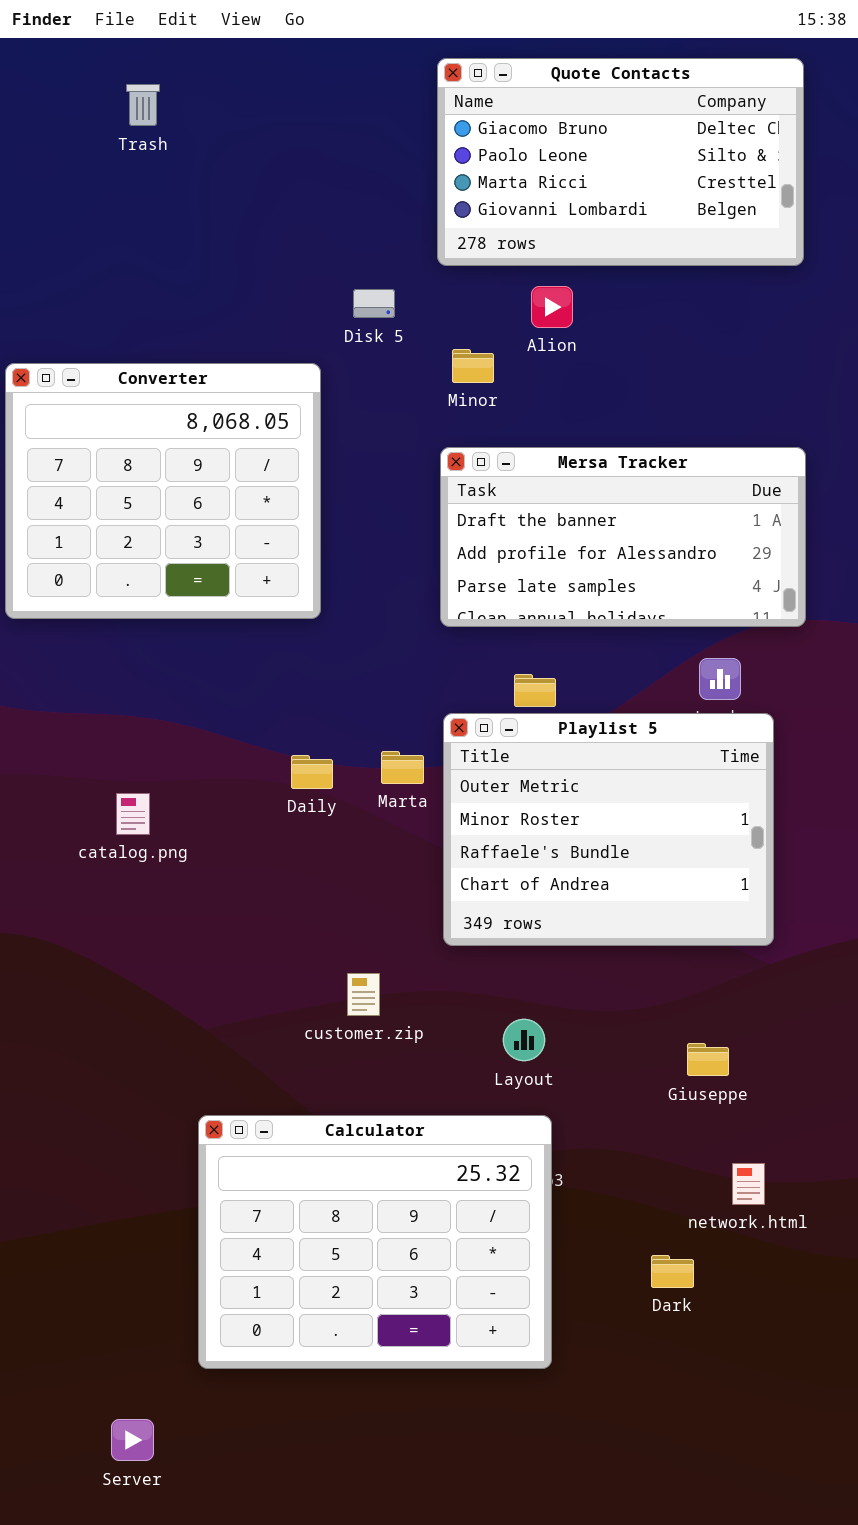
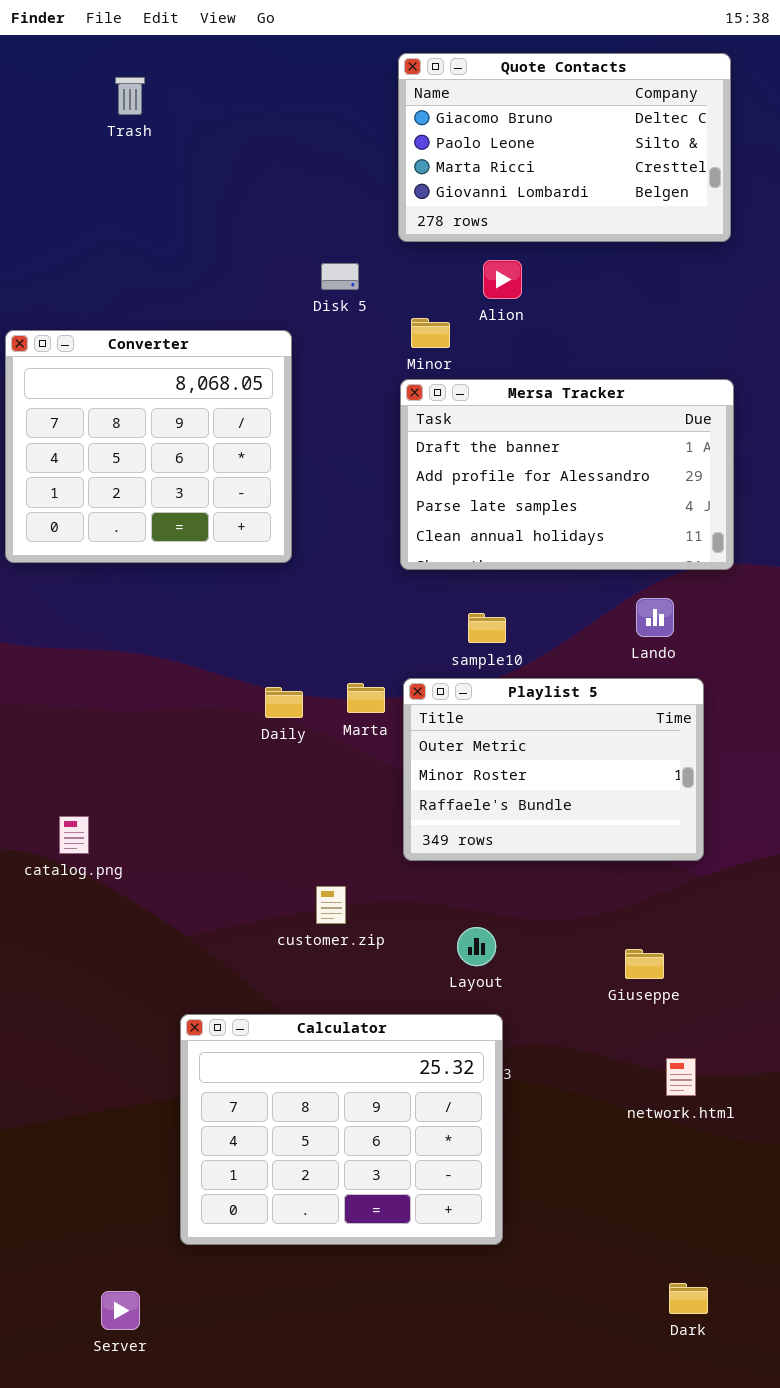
Mersa Tracker: [440,447,806,627] -> [400,379,734,570], resized
Playlist 5: [443,713,774,946] -> [403,678,704,861], resized
catalog.png: [116,793,150,835] -> [59,816,89,854], moved
Dark: [651,1255,694,1288] -> [669,1283,708,1314], moved

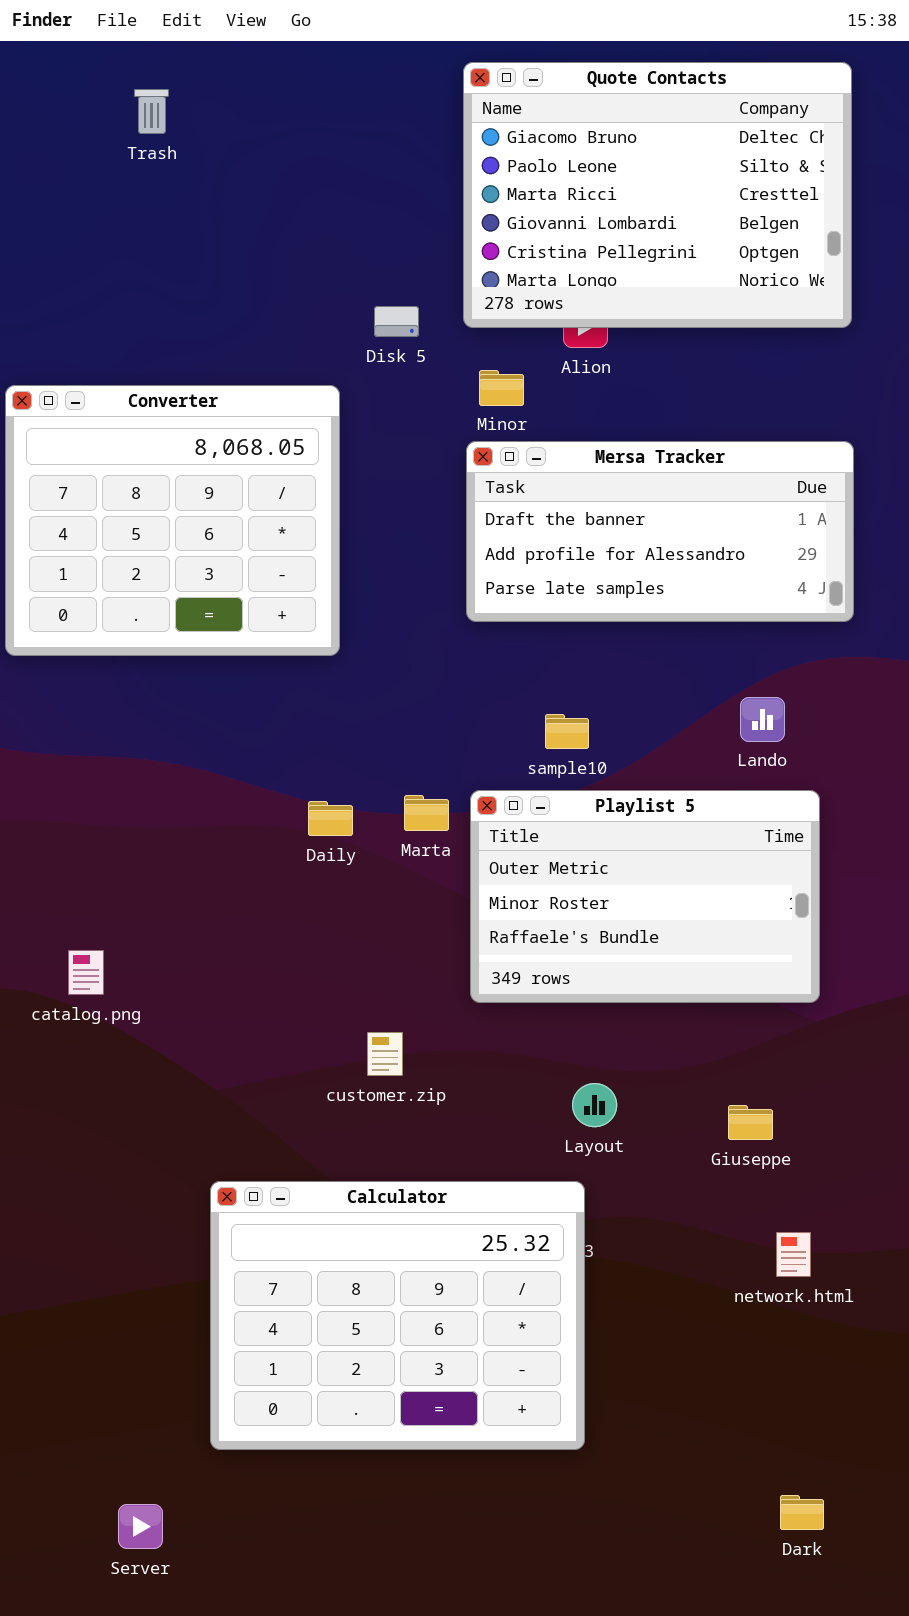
Quote Contacts: [398,53,731,242] -> [463,62,852,328], resized
Mersa Tracker: [400,379,734,570] -> [466,441,854,622], resized
Layout: [457,927,496,966] -> [572,1083,617,1127], moved

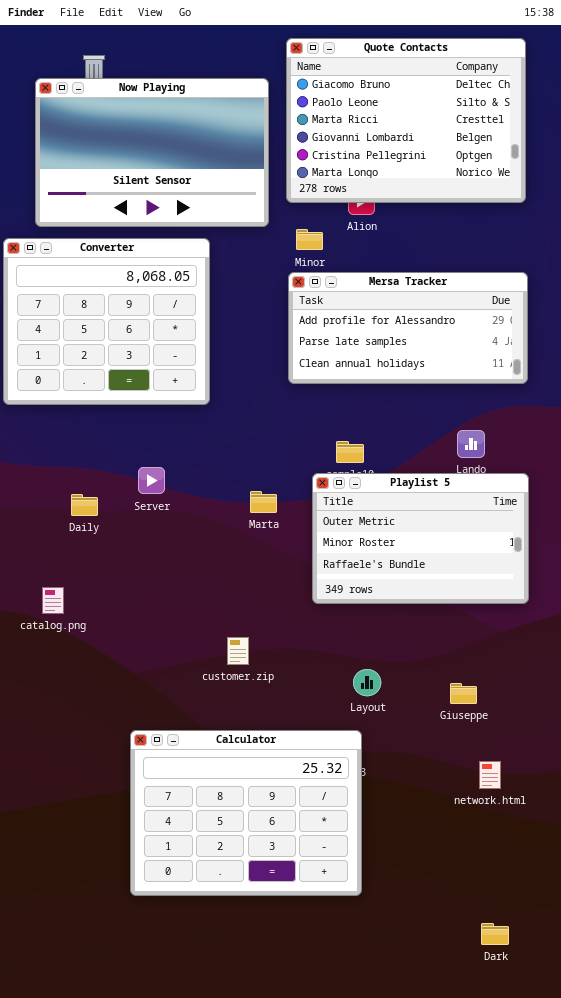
Now Playing: none -> [35,78,269,227], opened
Mersa Tracker: [466,441,854,622] -> [288,272,528,384], scrolled down 1 row
Playlist 5: [470,790,820,1003] -> [312,473,529,604], moved
Daily: [308,801,353,836] -> [71,494,98,516], moved
Server: [118,1504,163,1549] -> [138,467,165,494], moved

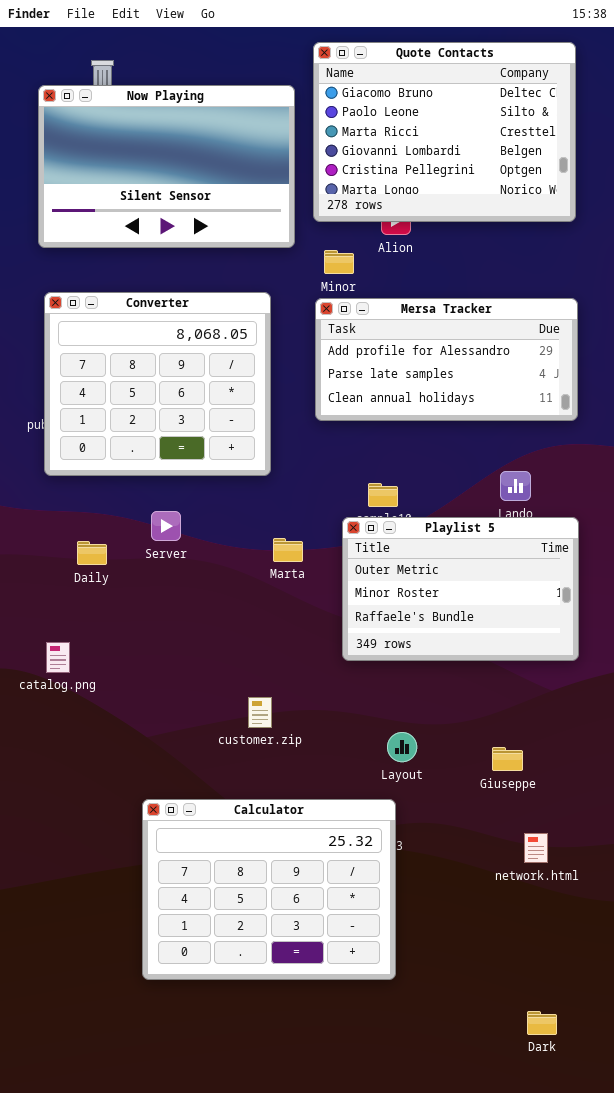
Converter: [3,238,210,405] -> [44,292,271,476], moved

